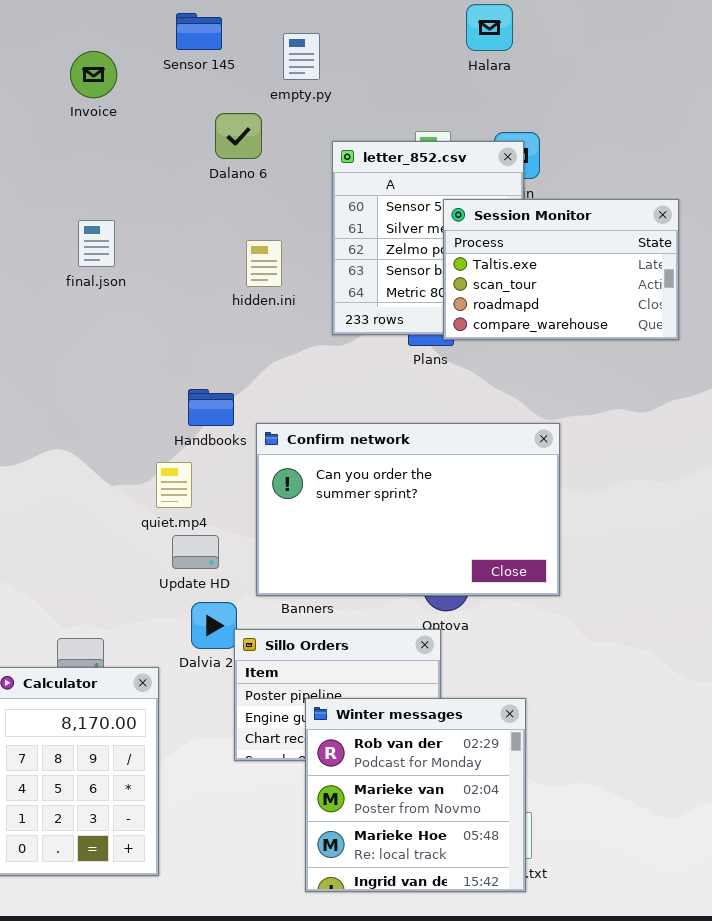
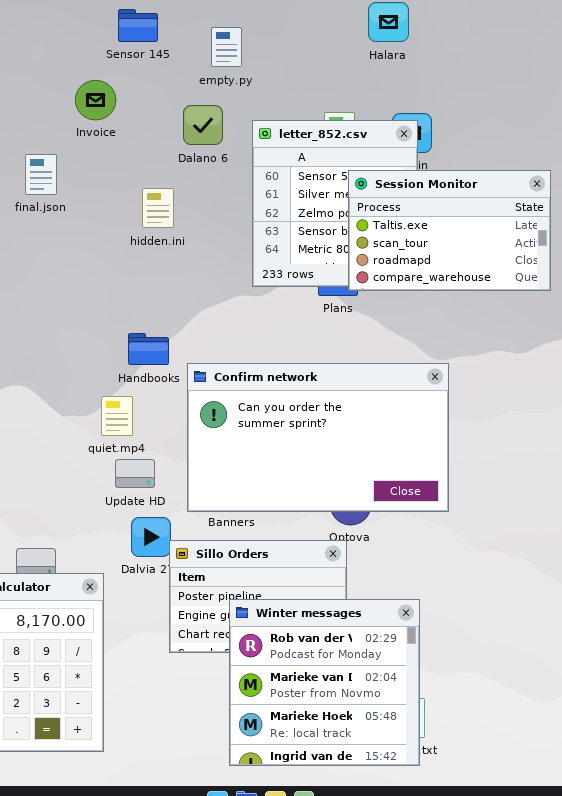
Invoice: [70,51,117,98] -> [75,80,116,120], moved
Dalano 6: [215,113,262,159] -> [183,105,223,145], moved
final.json: [78,220,115,267] -> [25,154,57,195], moved
hidden.ini: [246,240,282,287] -> [142,188,174,228], moved

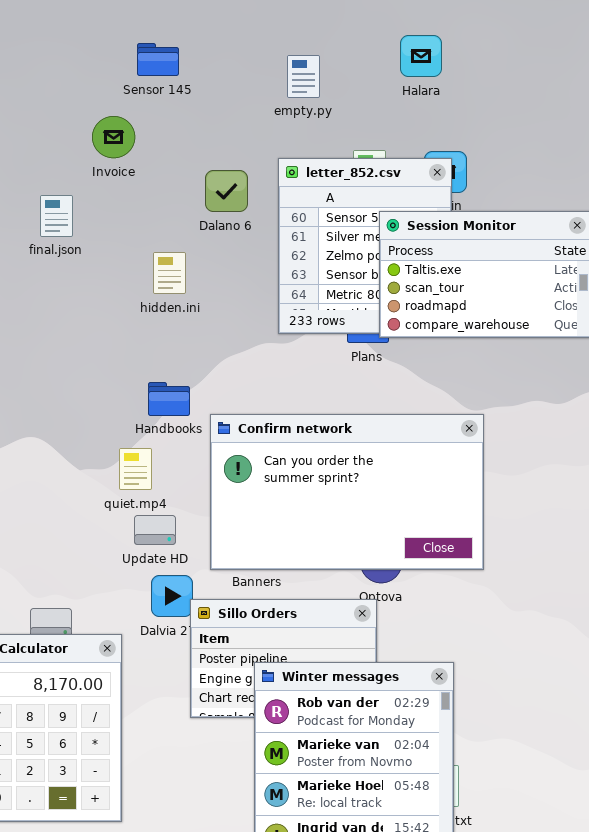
empty.py: [211,27,242,67] -> [287,55,320,98], moved
Dalano 6: [183,105,223,145] -> [205,170,248,212], moved
hidden.ini: [142,188,174,228] -> [153,252,186,294], moved

